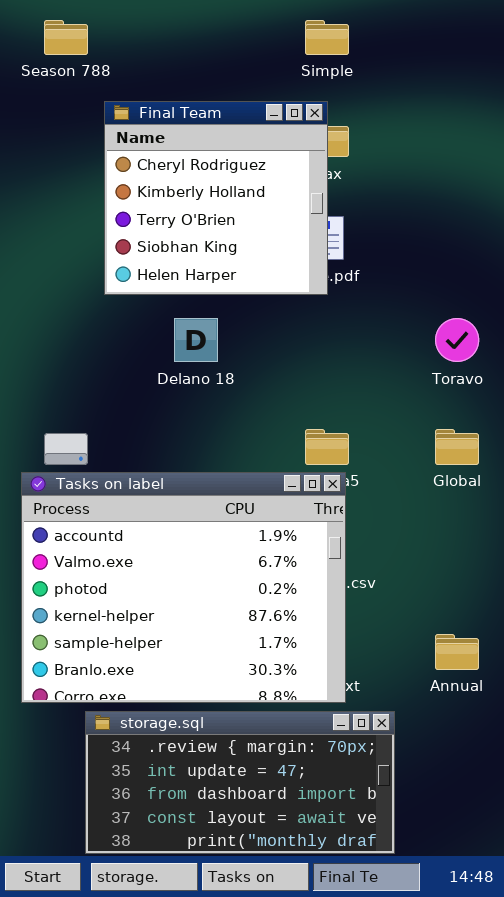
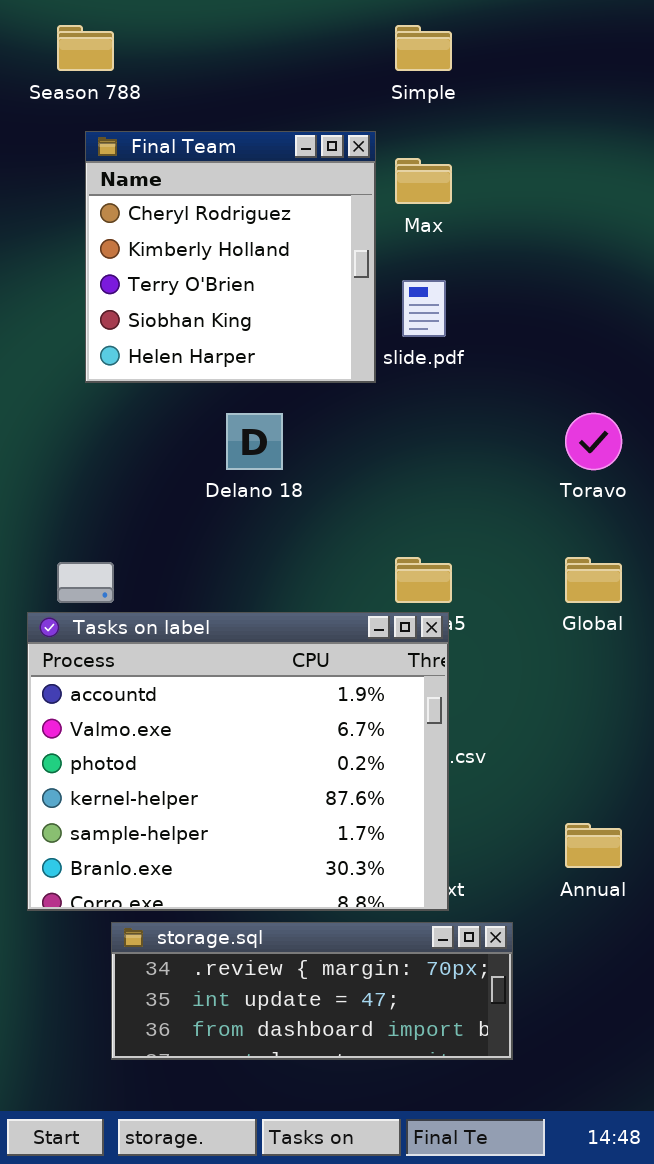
Final Team: [104,101,328,295] -> [85,131,376,383], moved
storage.sql: [85,711,395,854] -> [111,922,513,1060], resized

